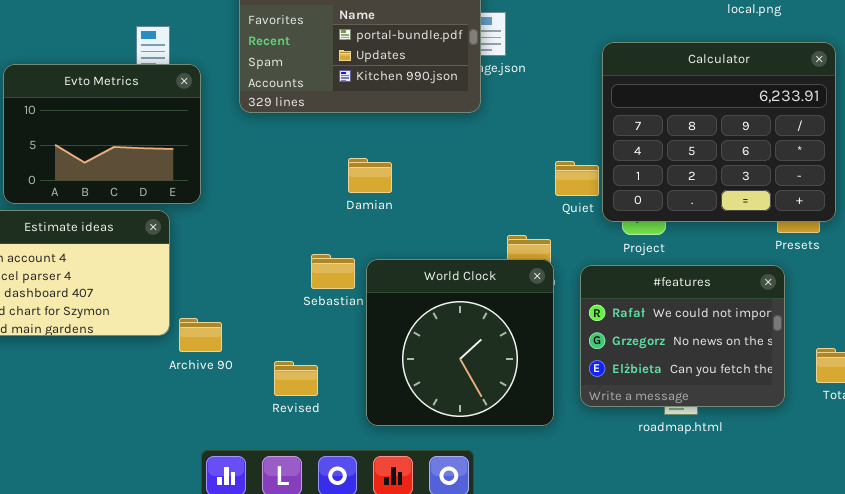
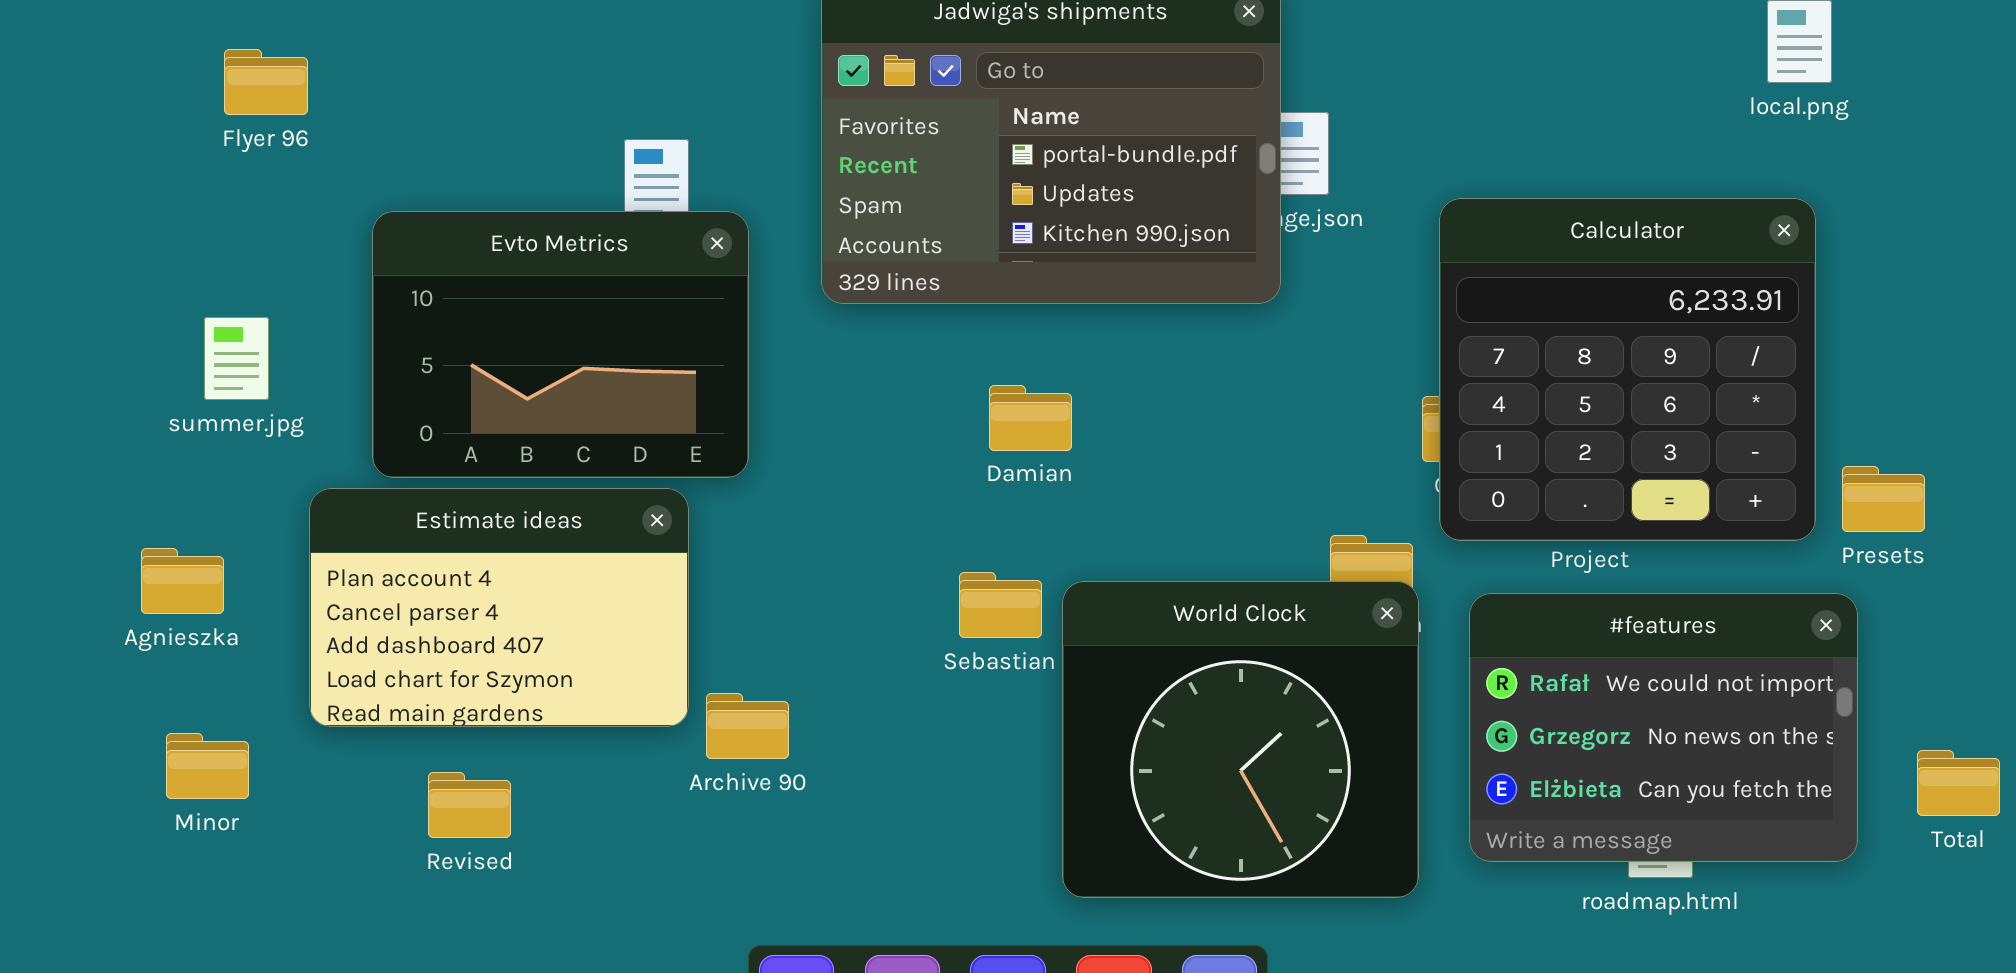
Calculator: [602,42,836,222] -> [1439,198,1816,541], moved, resized
Damian: [348,158,392,193] -> [989,385,1072,451], moved
Revised: [274,361,318,396] -> [428,772,511,838], moved

